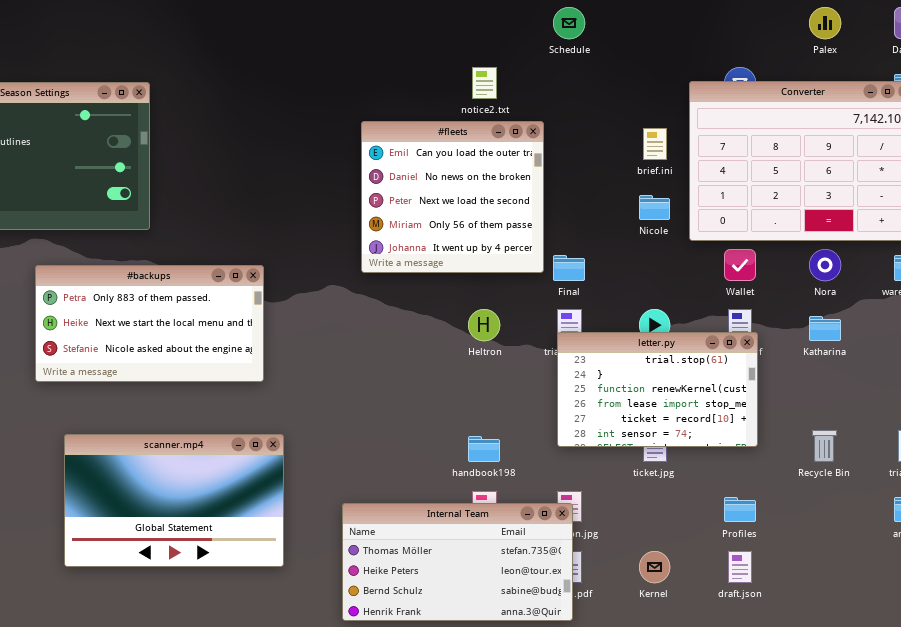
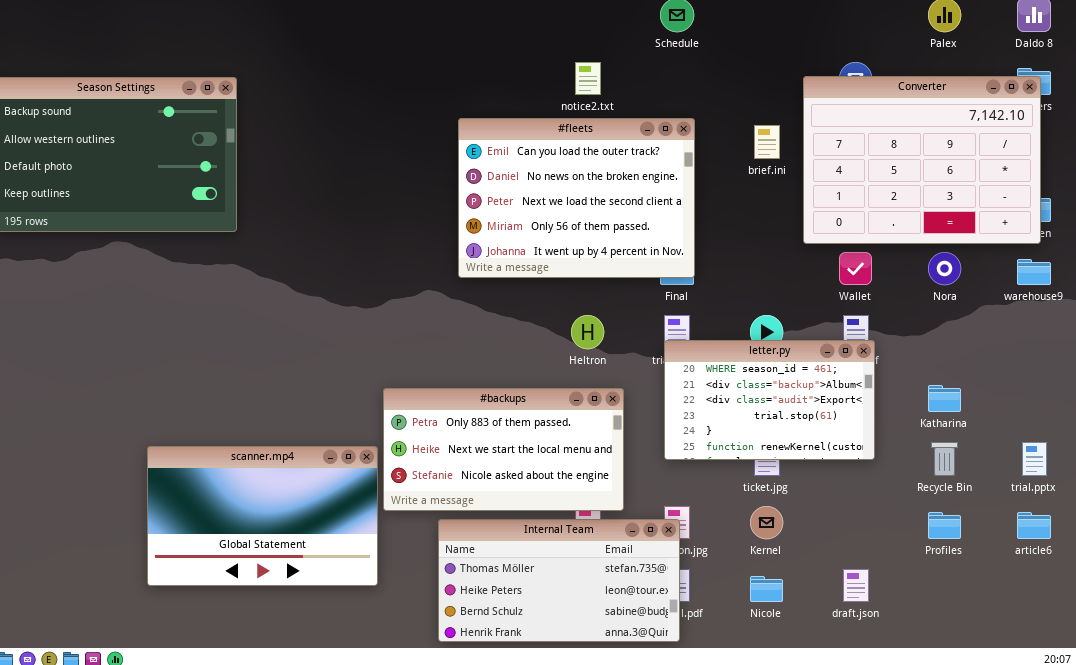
#fleets: [361,121,544,273] -> [458,118,695,278], resized
Nicole: [639,195,670,220] -> [750,576,783,602], moved
#backups: [35,265,264,382] -> [383,388,624,511], moved
Katharina: [809,316,841,341] -> [928,385,961,412], moved
letter.py: [557,332,758,447] -> [664,340,875,460], scrolled up 3 rows
Profiles: [724,497,756,522] -> [928,512,961,539], moved
Kernel: [639,551,670,583] -> [750,506,783,539], moved

